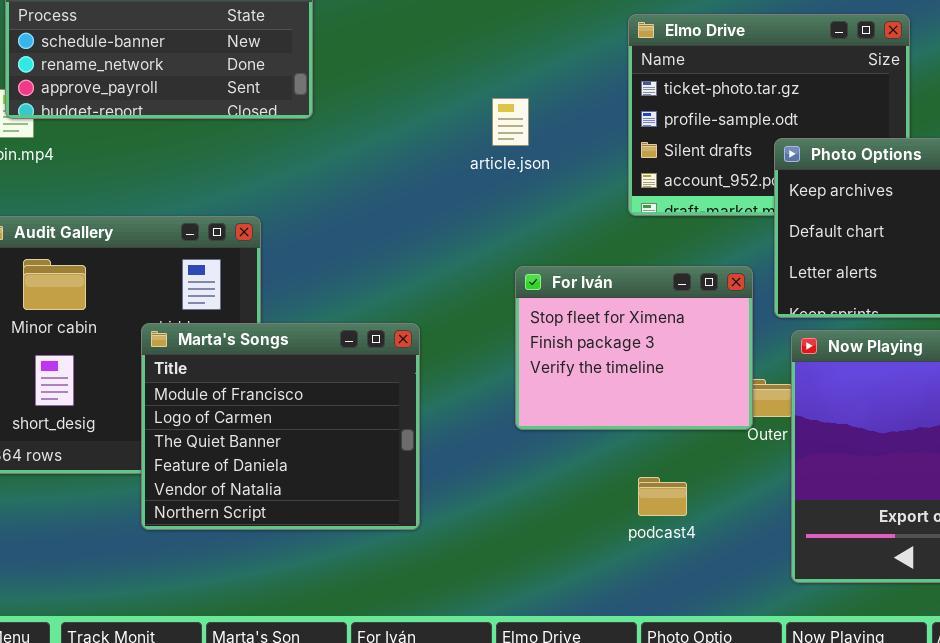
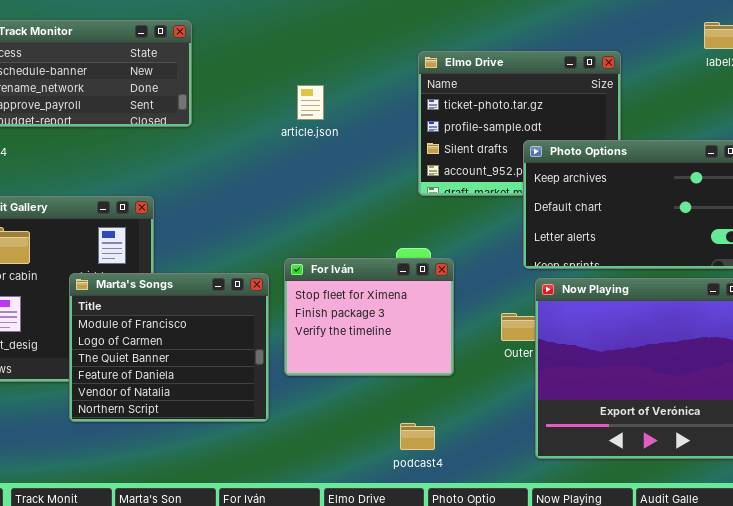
article.json: [492,98,529,146] -> [297,85,324,120], moved
For Iván: [515,266,753,430] -> [284,258,454,376], moved
podcast4: [638,477,687,516] -> [400,423,435,450], moved

